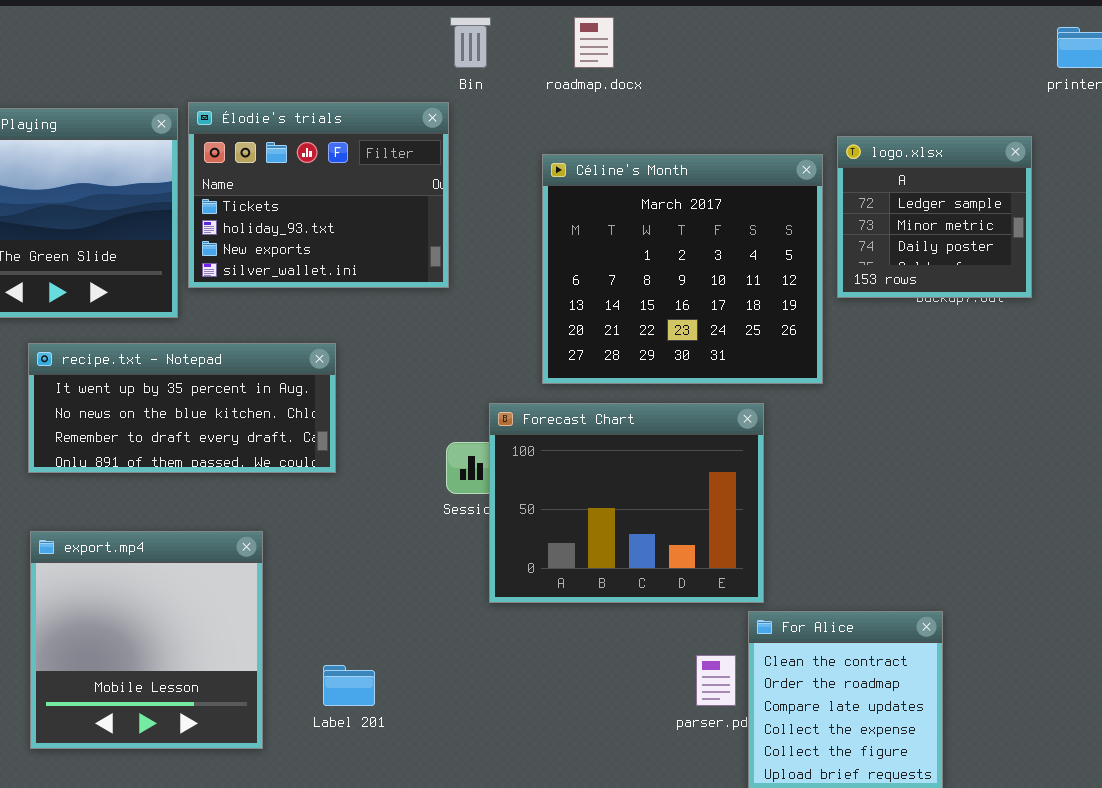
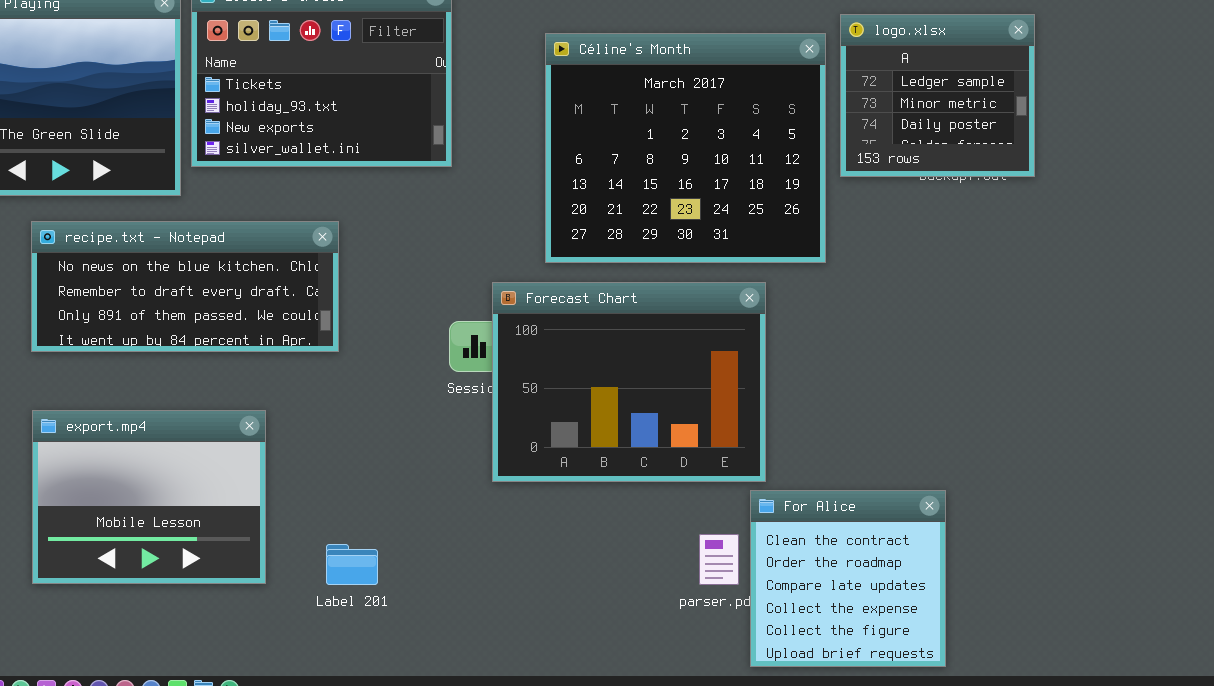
recipe.txt - Notepad: [28,343,336,473] -> [31,221,339,352], scrolled down 1 row
export.mp4: [30,531,263,749] -> [32,410,266,584], resized

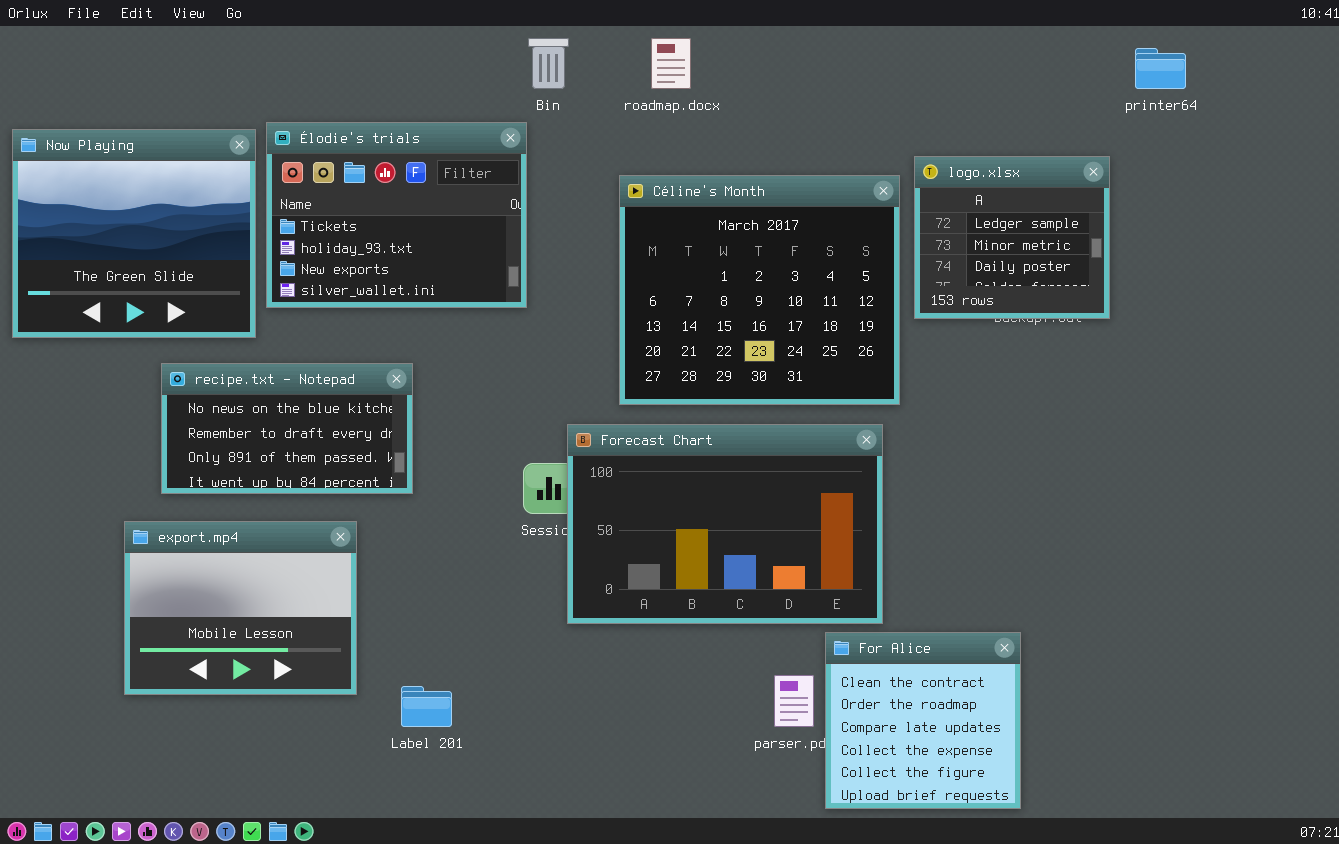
recipe.txt - Notepad: [31,221,339,352] -> [161,363,413,494], resized
Forecast Chart: [492,282,766,482] -> [567,424,883,624], resized
export.mp4: [32,410,266,584] -> [124,521,357,695], moved

